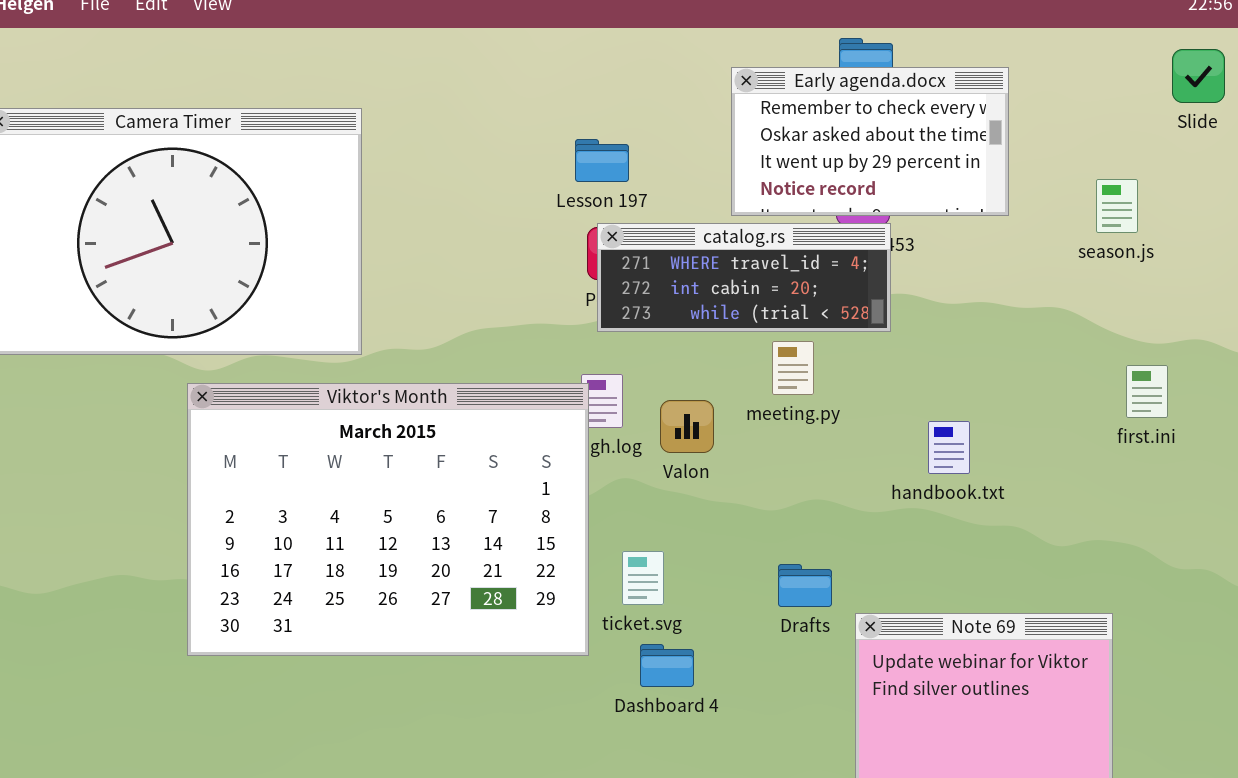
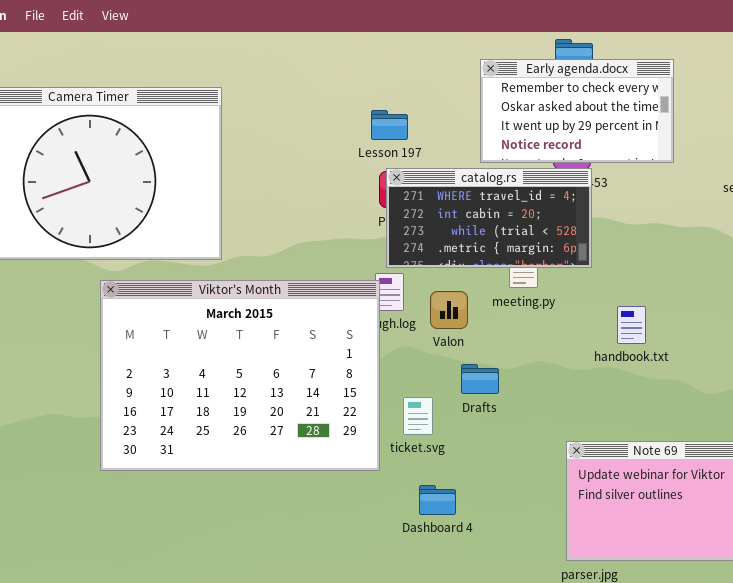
catalog.rs: [597,223,891,332] -> [386,168,592,268], resized
Drafts: [778,564,832,607] -> [461,364,499,394], moved
Dashboard 4: [640,644,694,687] -> [419,485,456,515], moved

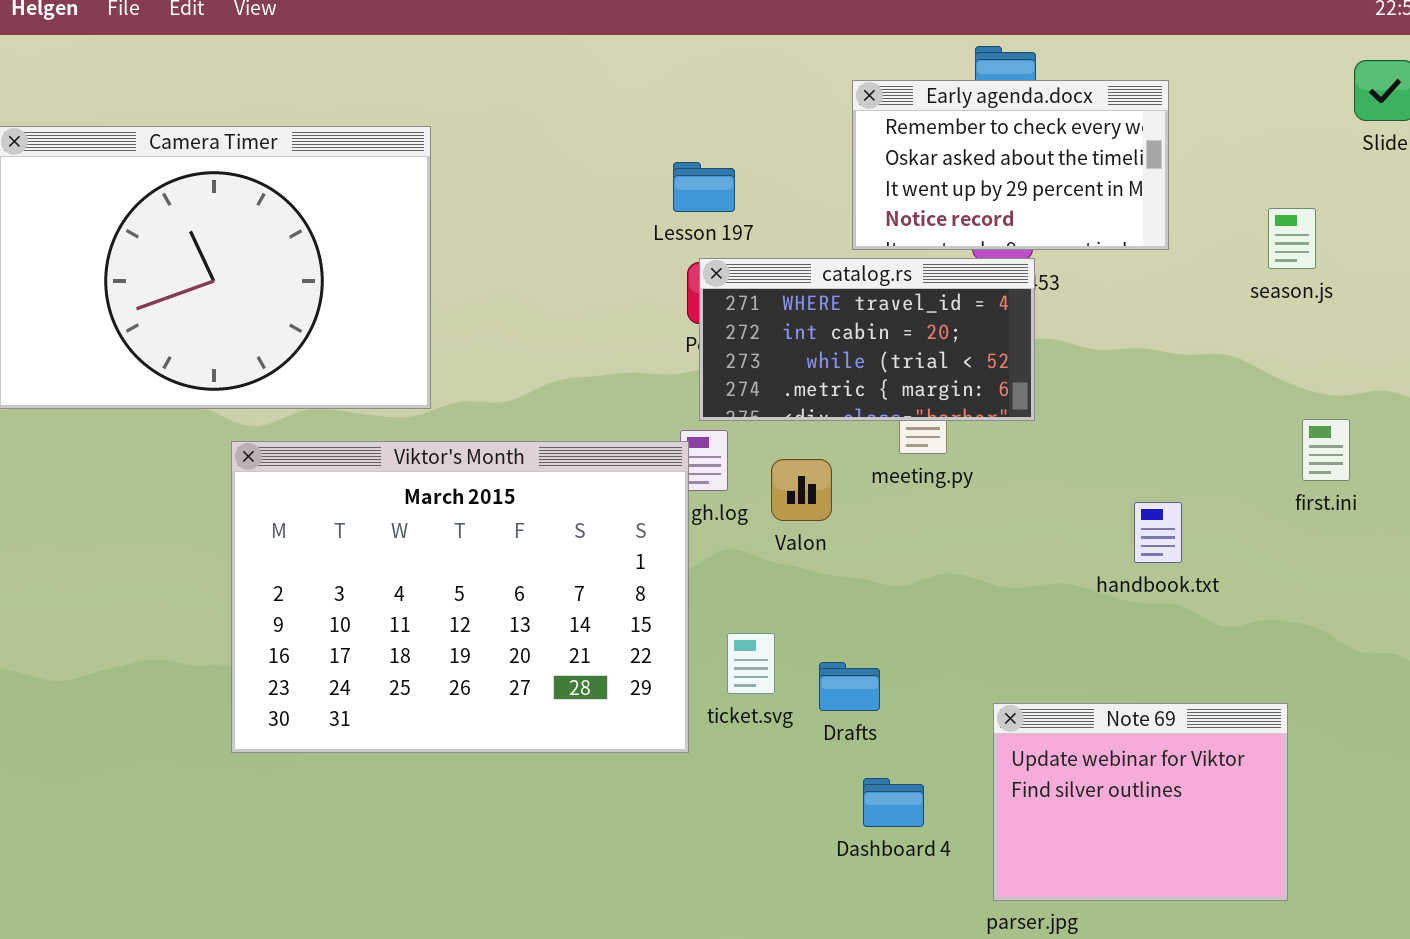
handbook.txt: [617,306,646,344] -> [1134,502,1182,563], moved
Drafts: [461,364,499,394] -> [819,662,880,711], moved
Dashboard 4: [419,485,456,515] -> [863,778,924,827], moved

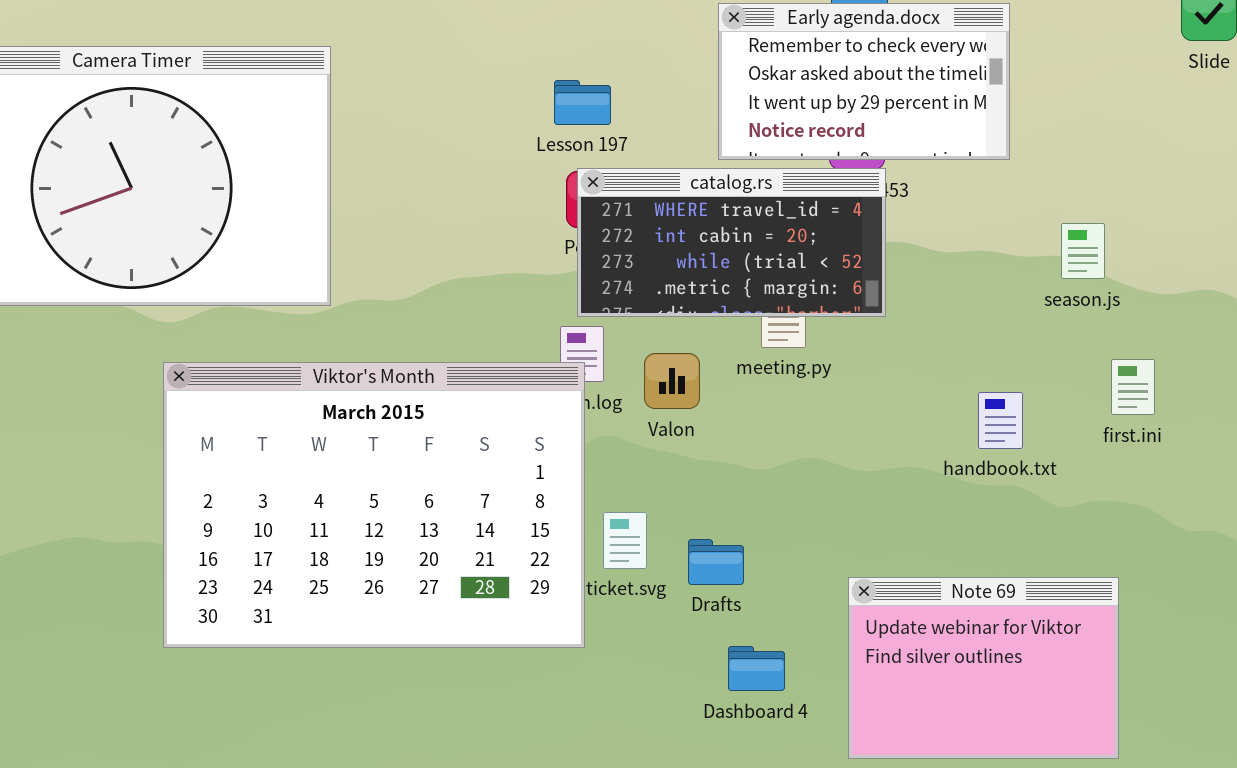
season.js: [1268,208,1316,269] -> [1061,223,1105,279], moved
first.ini: [1302,419,1350,481] -> [1111,359,1155,415], moved
Viktor's Month: [231,441,689,753] -> [163,362,585,648], moved

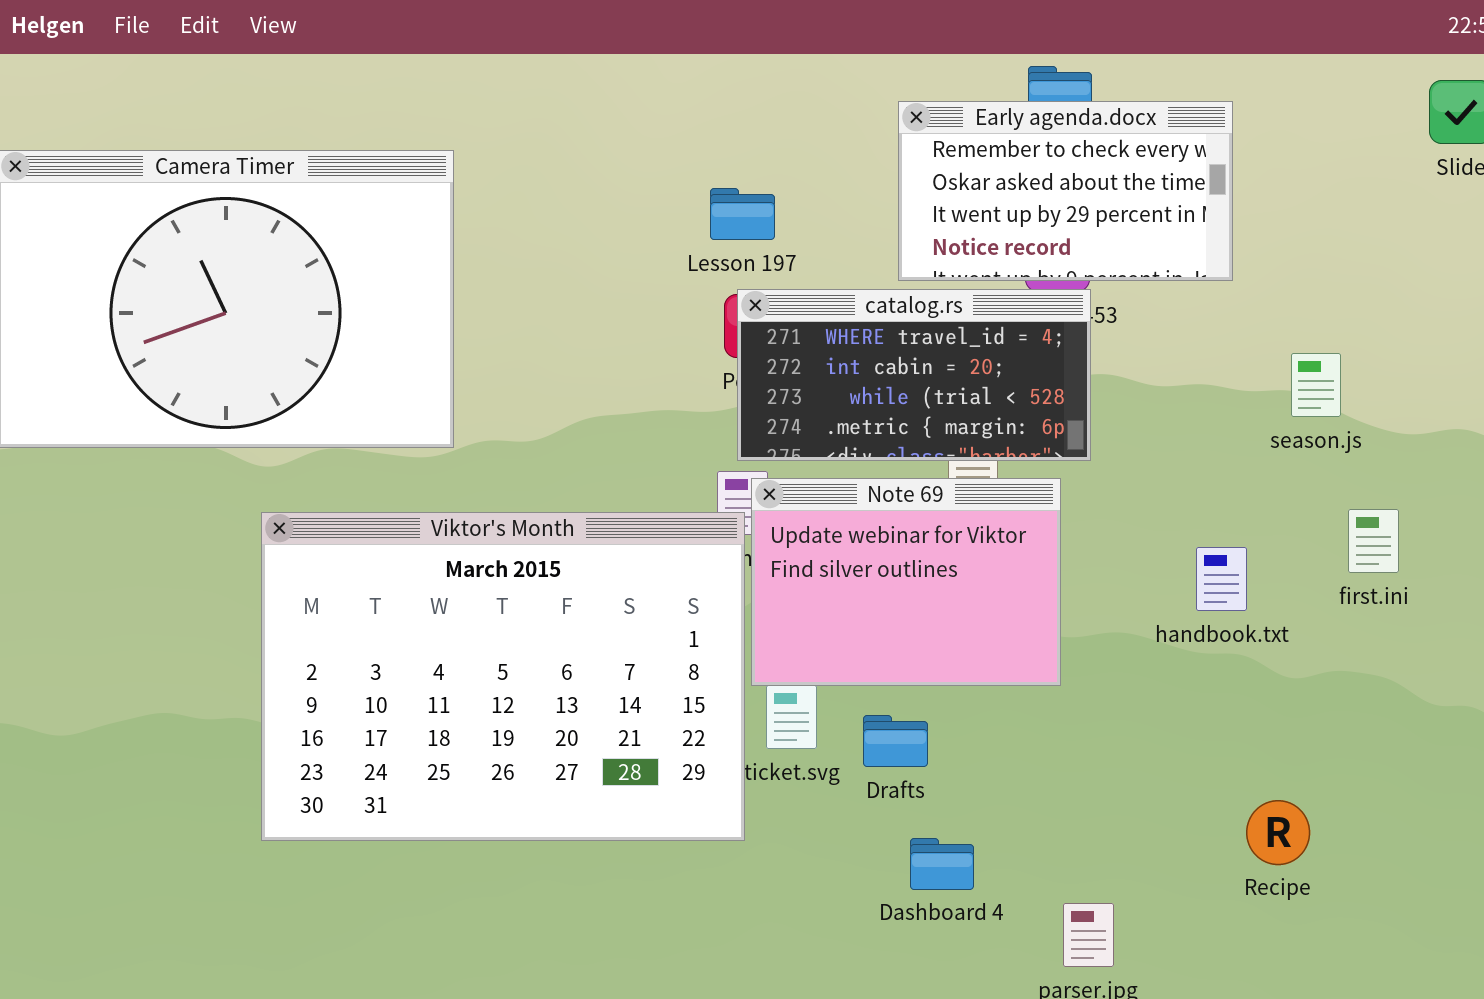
Note 69: [848,577,1119,759] -> [751,478,1061,686], moved

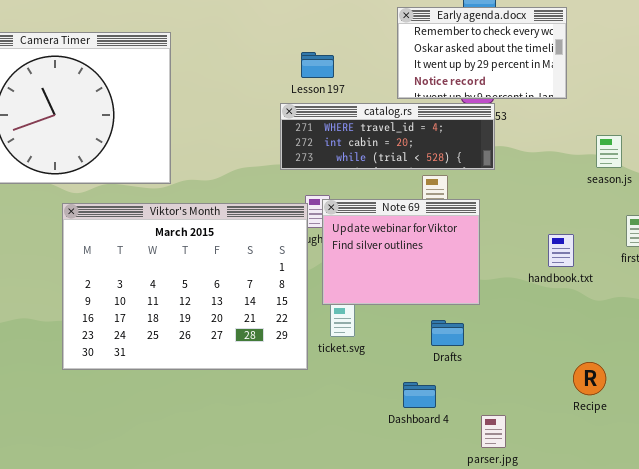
catalog.rs: [737,289,1091,461] -> [280,103,495,170], resized
Viktor's Month: [261,512,745,841] -> [62,203,308,370], moved
Drafts: [863,715,928,767] -> [431,320,464,346], moved

